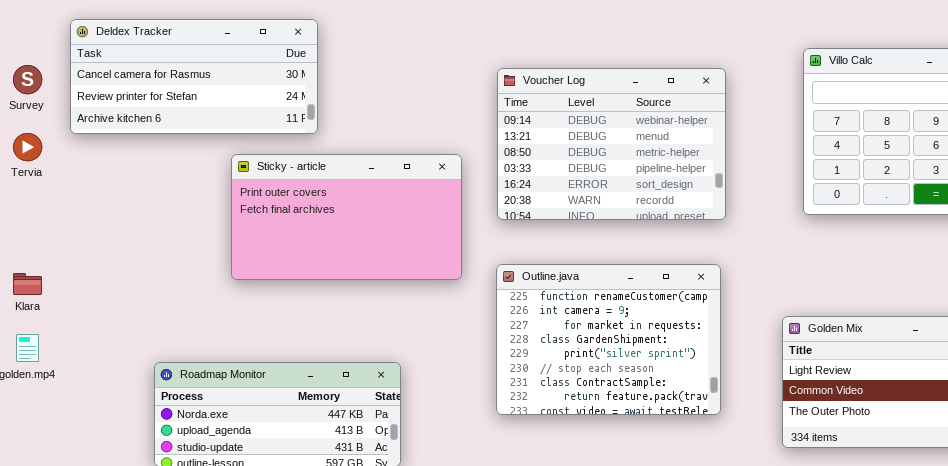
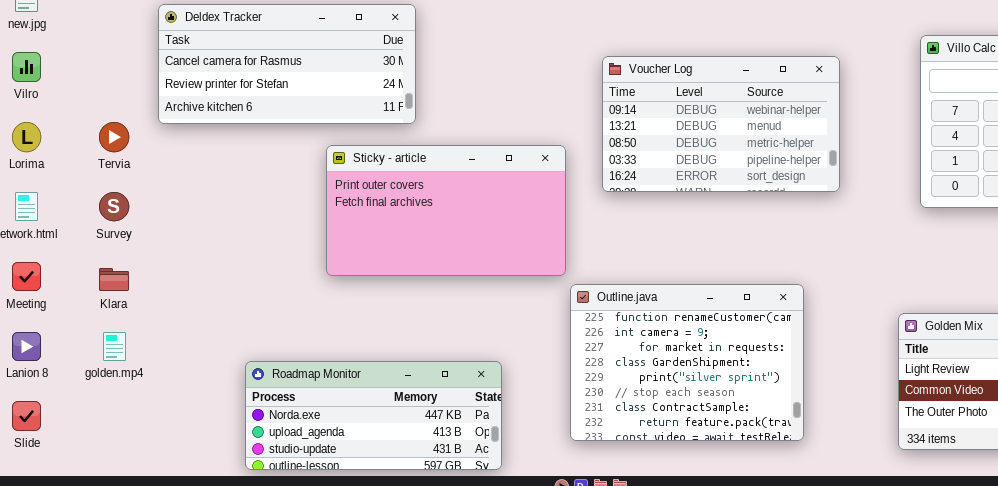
Survey: [13,65,42,94] -> [99,192,129,221], moved
Voucher Log: [497,68,726,220] -> [602,56,840,192], resized
Outline.java: [496,264,721,415] -> [570,284,804,441], moved

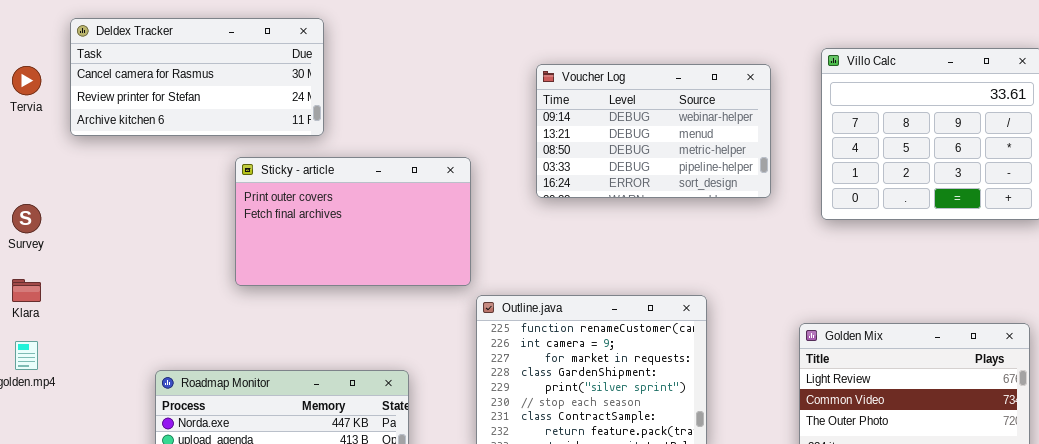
Voucher Log: [602,56,840,192] -> [536,64,771,198], moved
Tervia: [99,122,129,152] -> [12,66,41,95], moved

